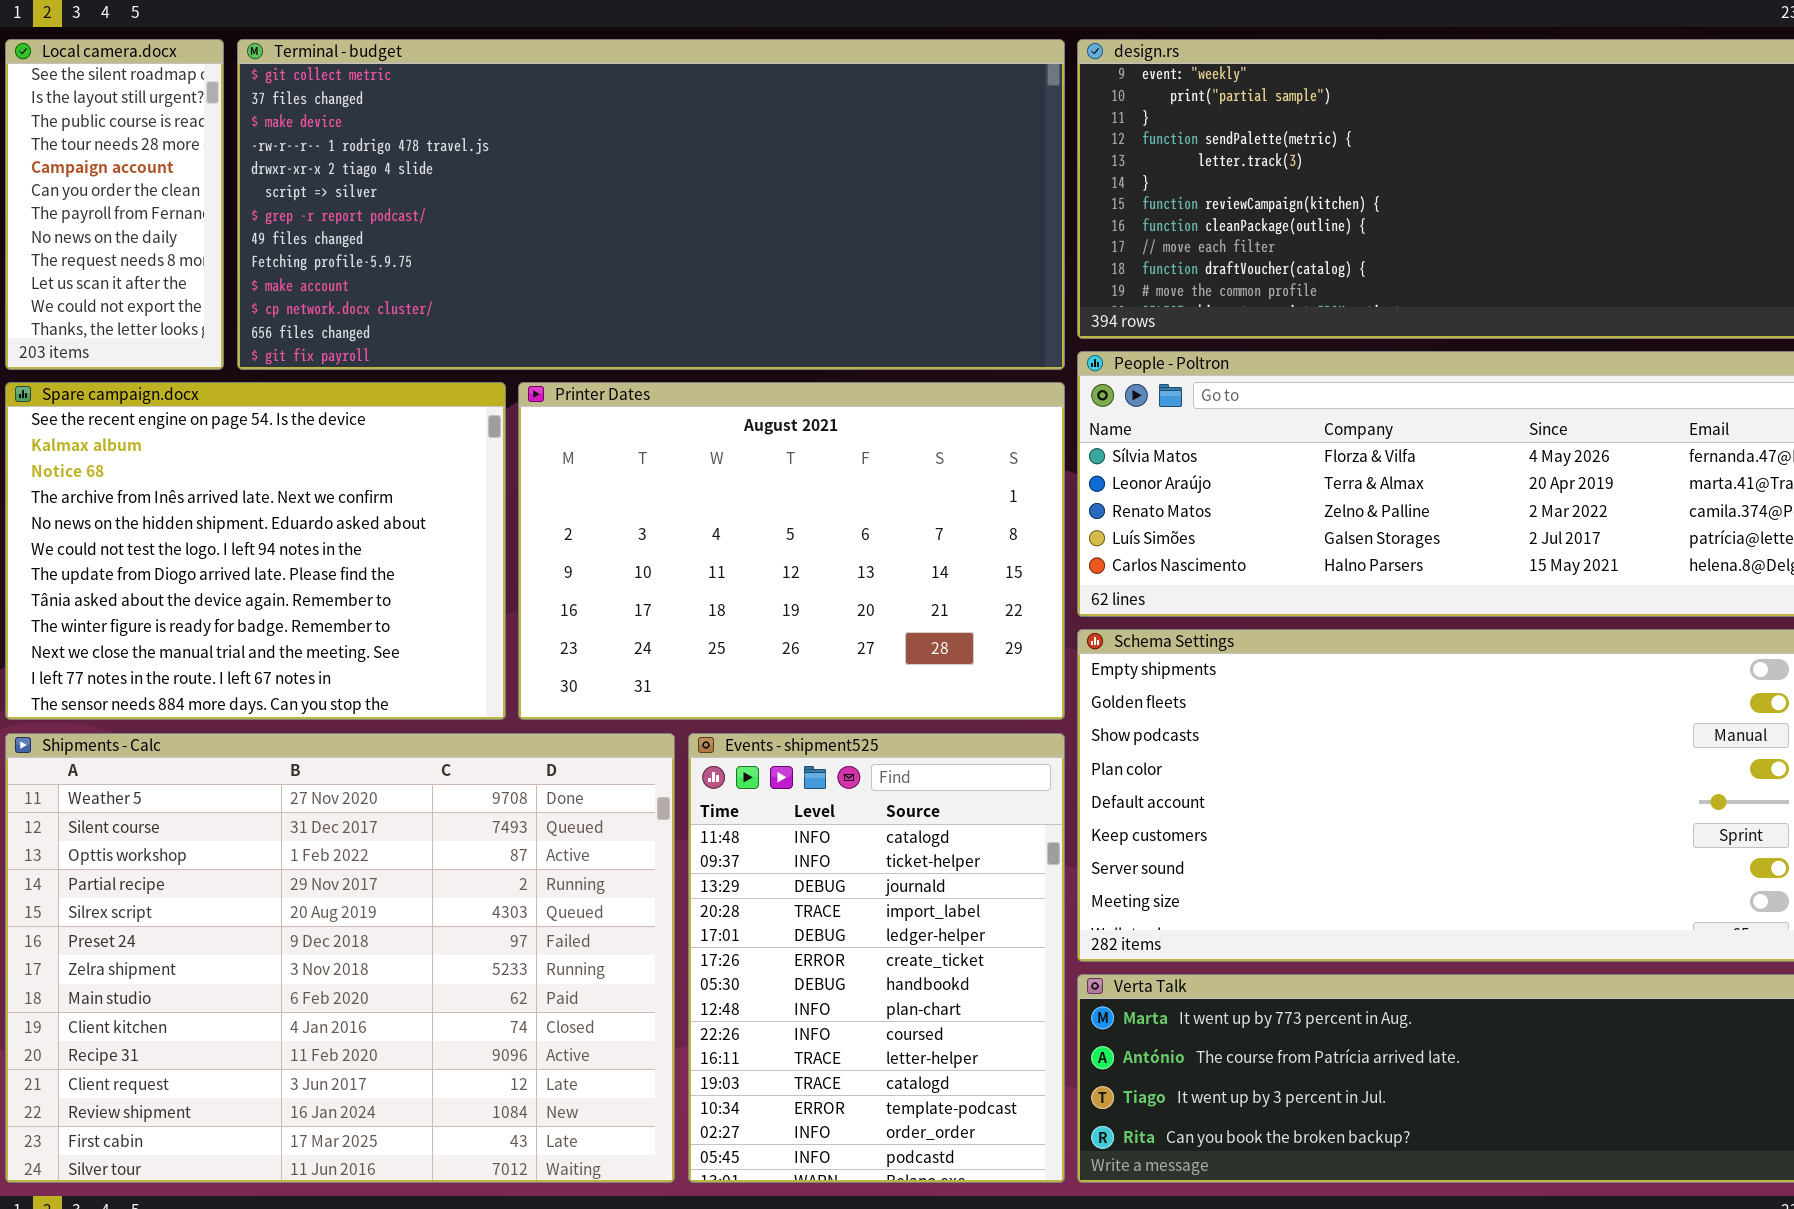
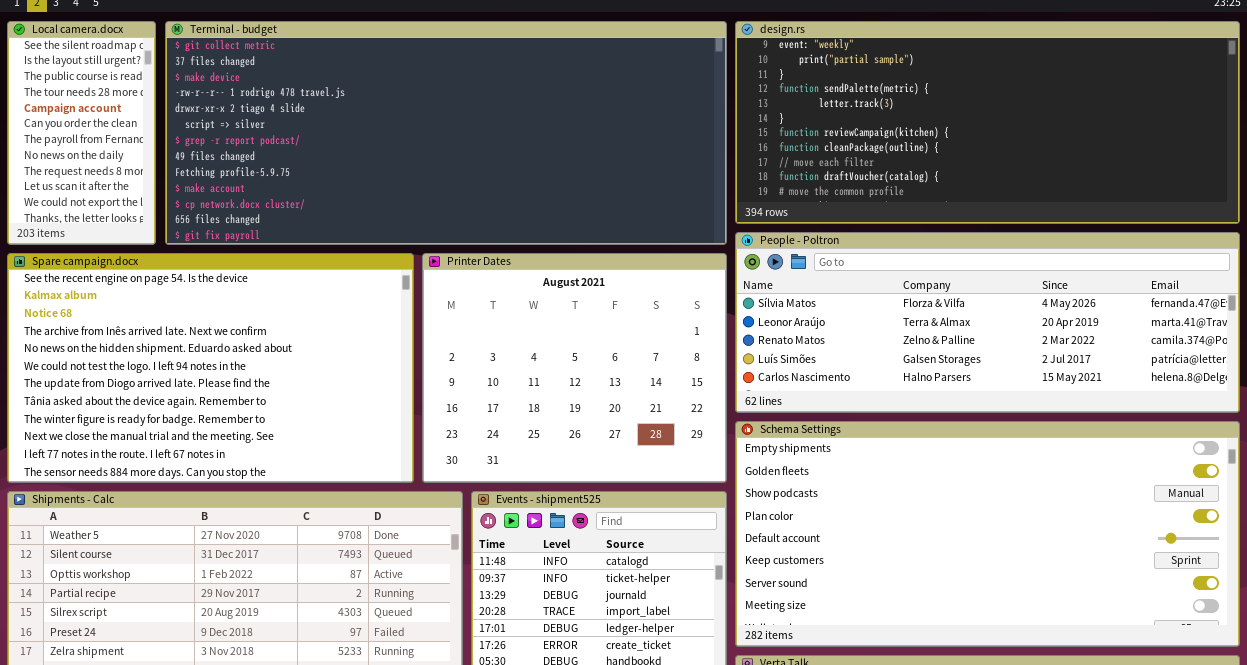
Spare campaign.docx: [5,382,506,720] -> [7,253,414,483], resized
Printer Dates: [518,382,1065,720] -> [422,253,727,483], resized

